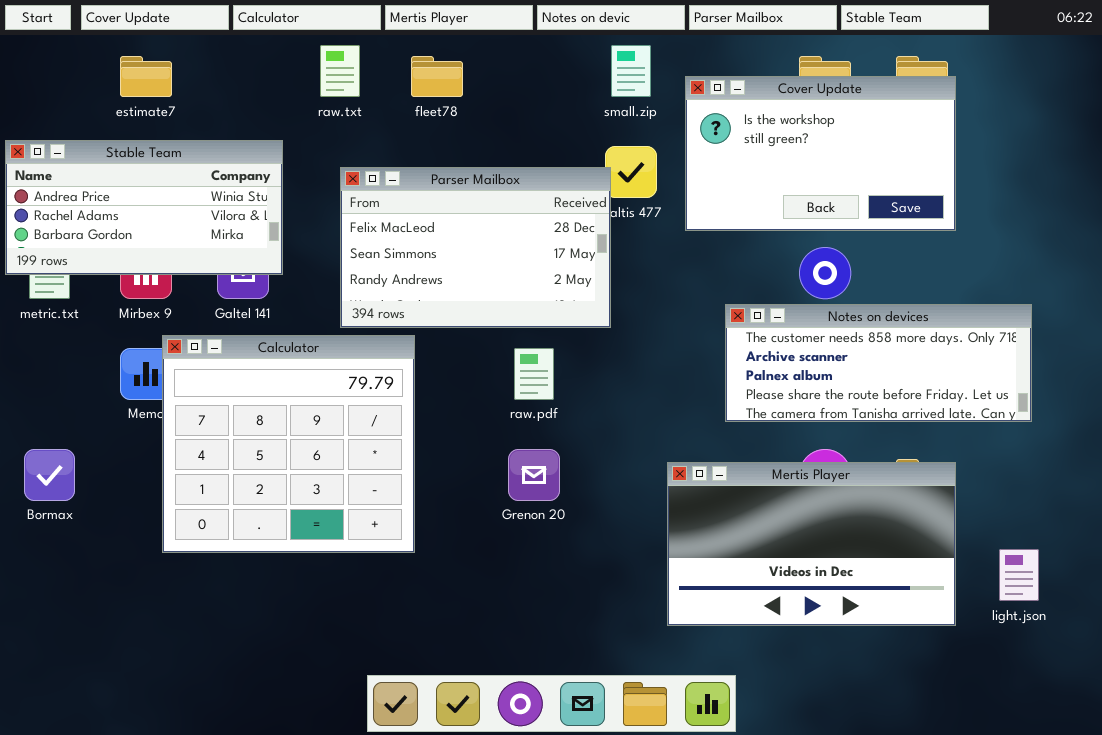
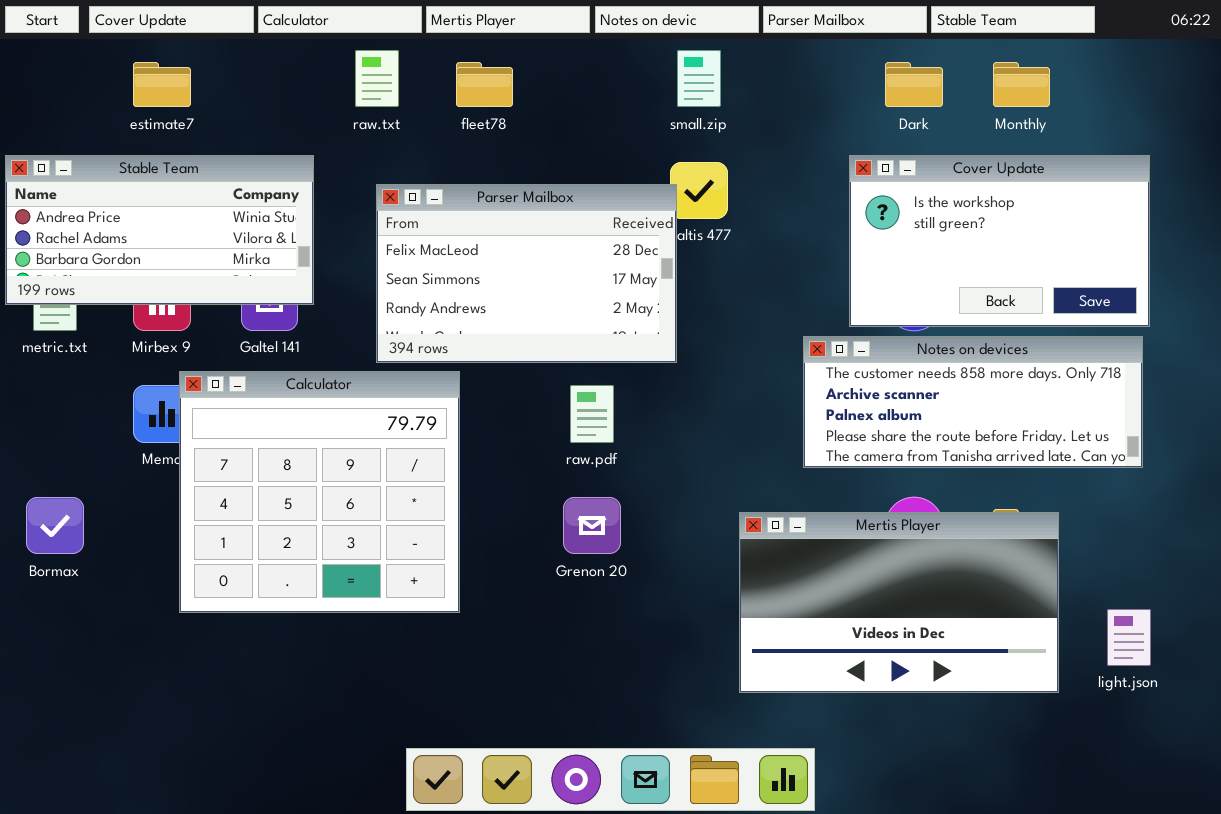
Cover Update: [685,76,956,231] -> [849,155,1150,327], moved

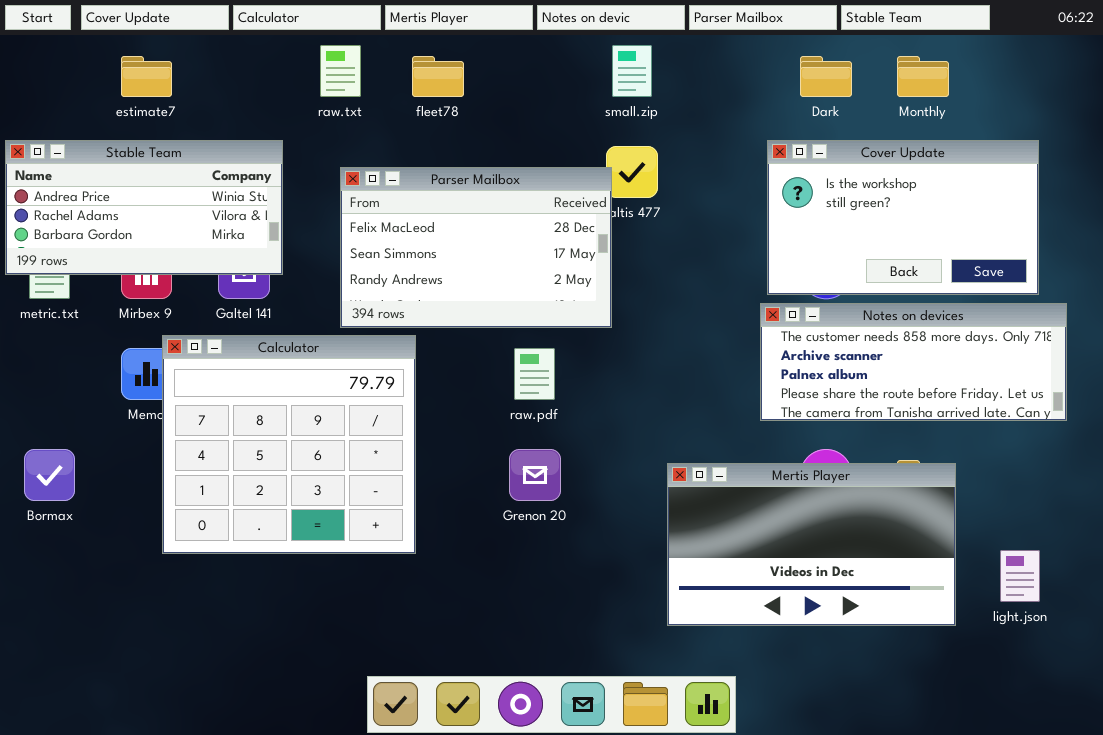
Notes on devices: [803,336,1143,468] -> [760,303,1067,421], moved

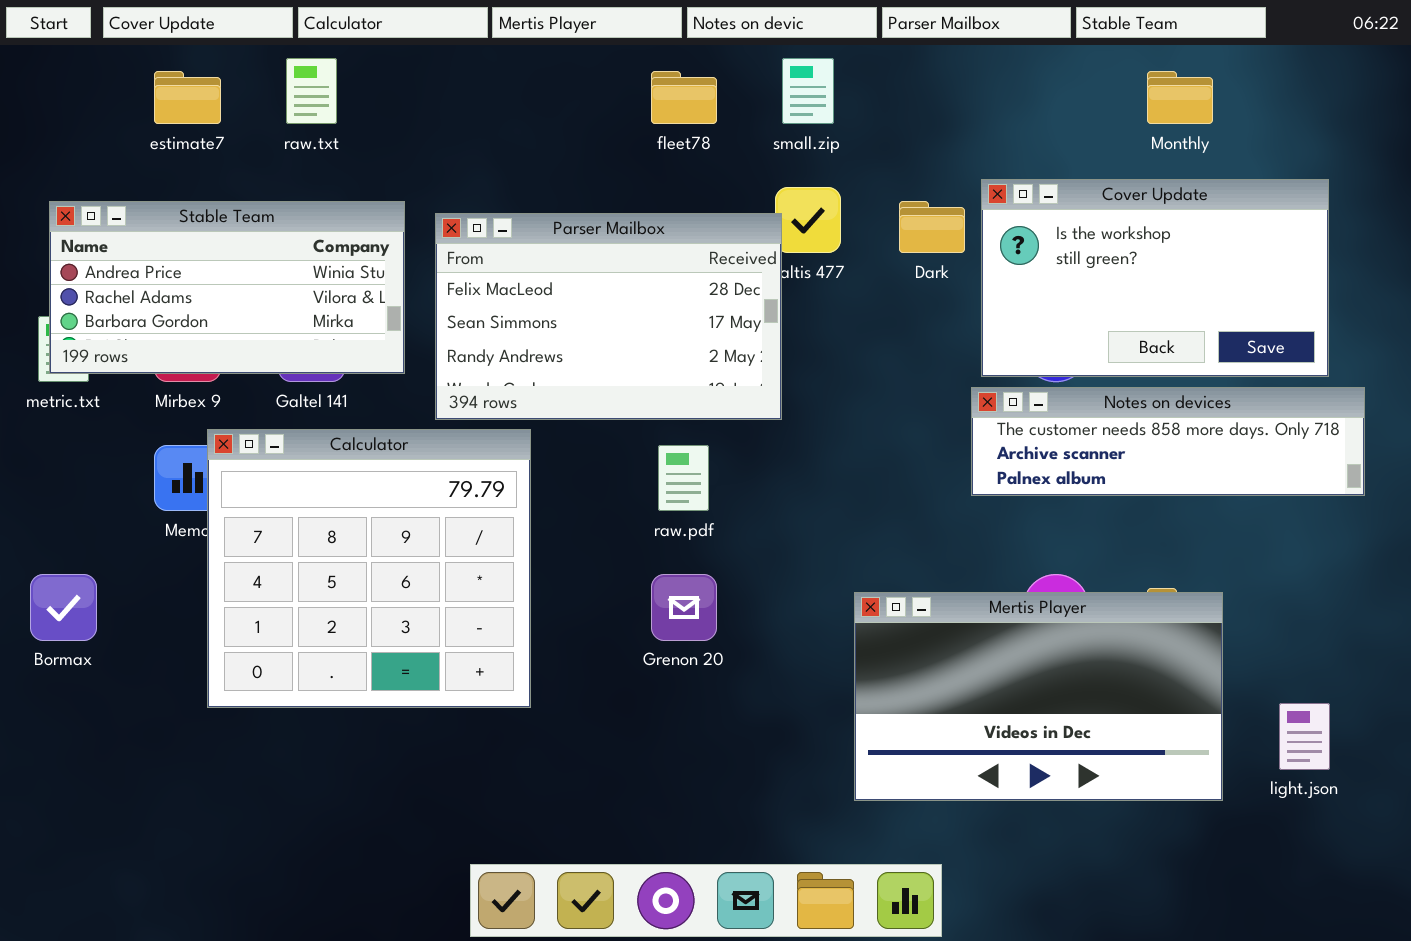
raw.txt: [320,45,361,97] -> [286,58,337,124], moved
fleet78: [412,56,464,97] -> [651,71,717,124], moved
Dark: [800,56,852,97] -> [899,201,965,253], moved
Stable Team: [5,140,283,275] -> [49,201,405,374], moved
Notes on devices: [760,303,1067,421] -> [971,387,1365,496], resized

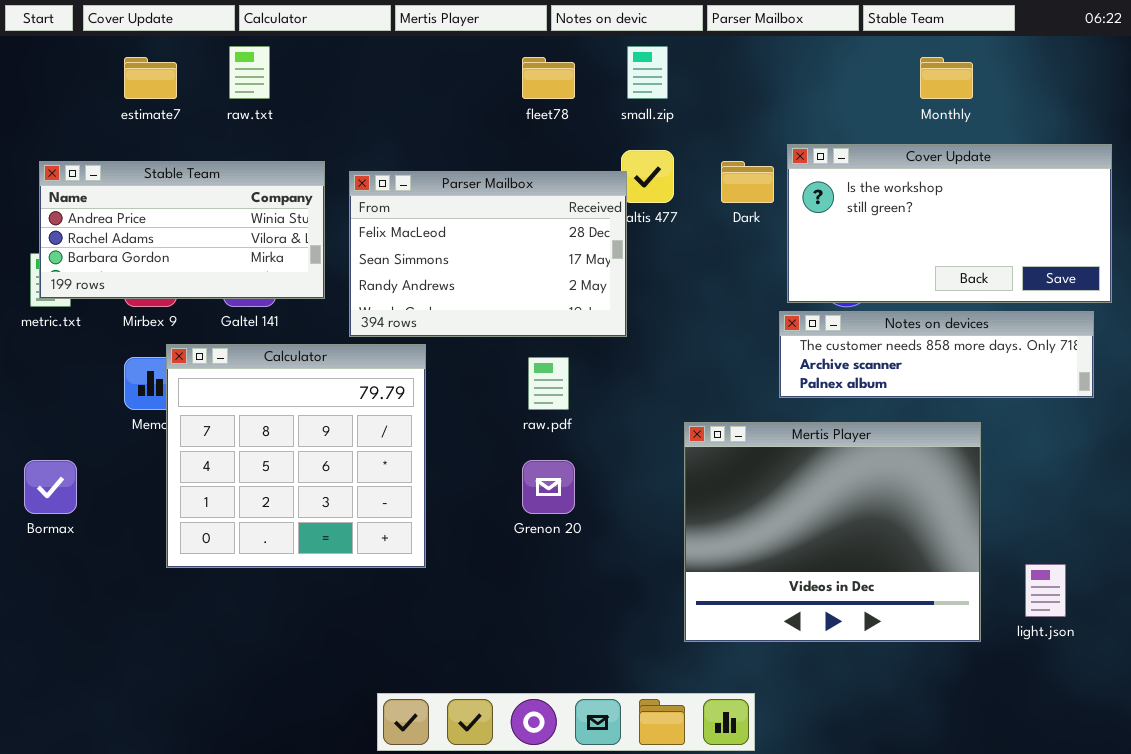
Cover Update: [981,179,1329,377] -> [787,144,1112,303], resized
Mertis Player: [854,592,1223,801] -> [684,422,981,642], resized

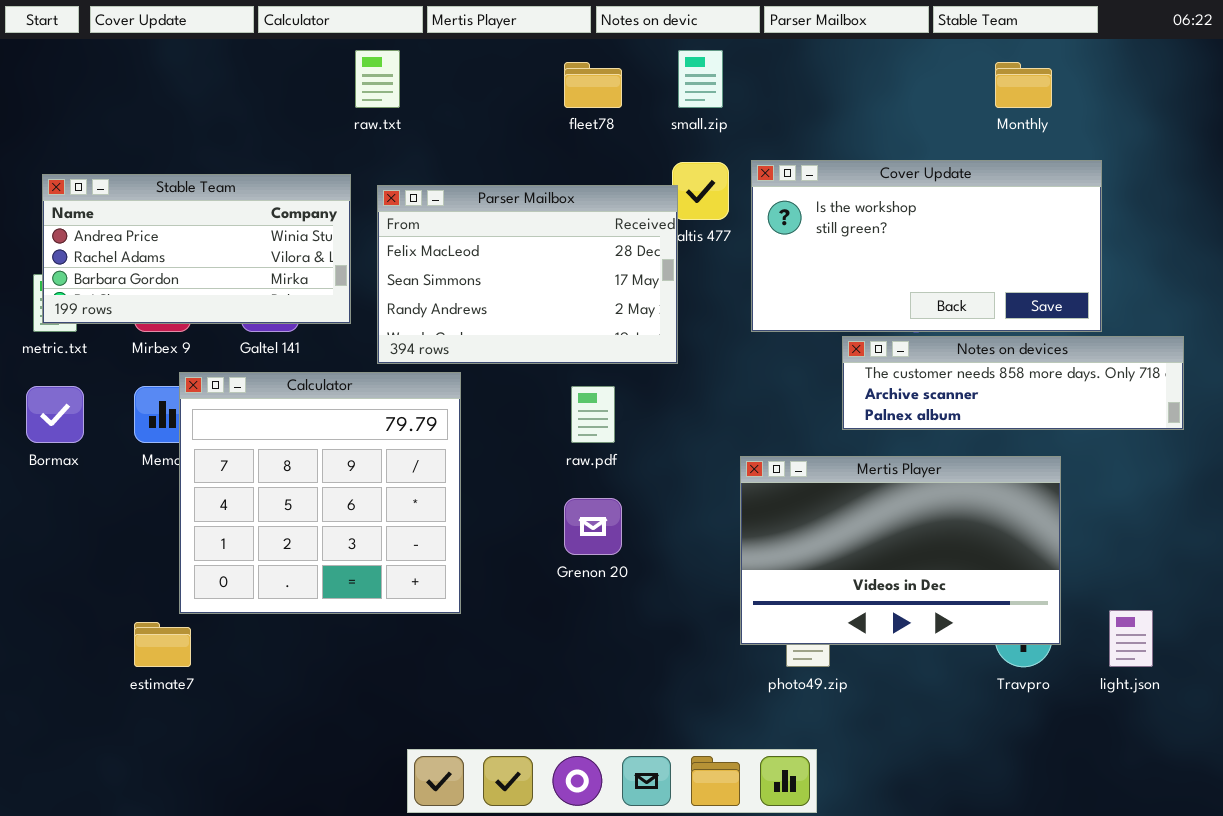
raw.txt: [229,46,270,99] -> [355,50,400,108], moved
estimate7: [124,57,177,99] -> [134,622,191,667], moved
Cover Update: [787,144,1112,303] -> [751,160,1102,332], moved
Mertis Player: [684,422,981,642] -> [740,456,1061,645], resized
Bormax: [24,460,77,514] -> [26,386,84,443], moved

